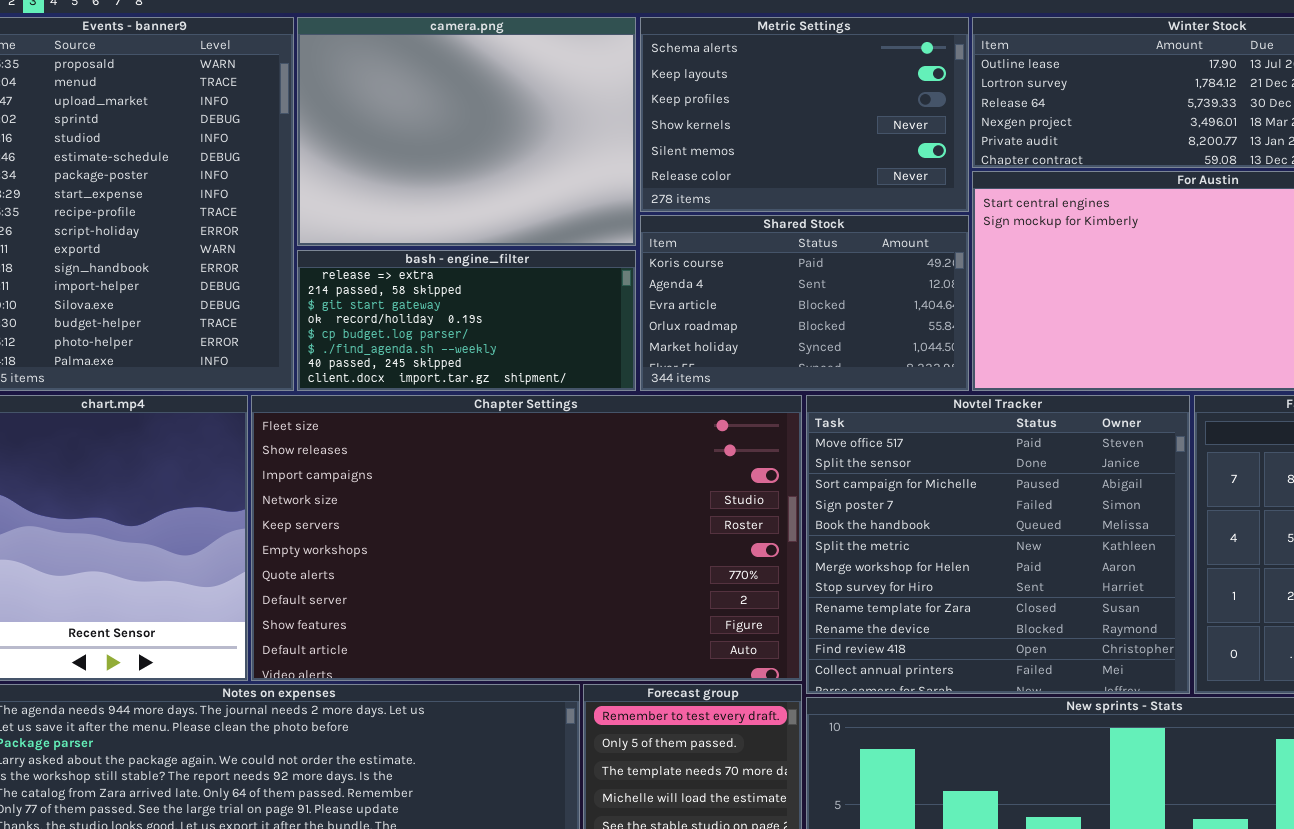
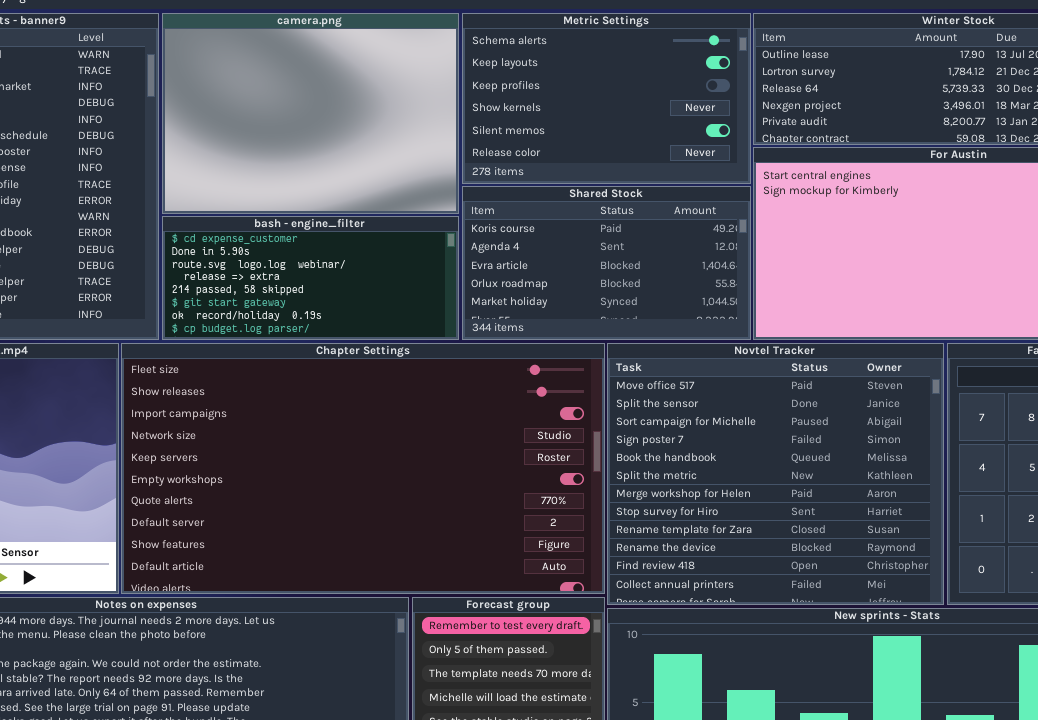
bash - engine_filter: [297,250,636,391] -> [162,216,459,340], scrolled up 3 rows

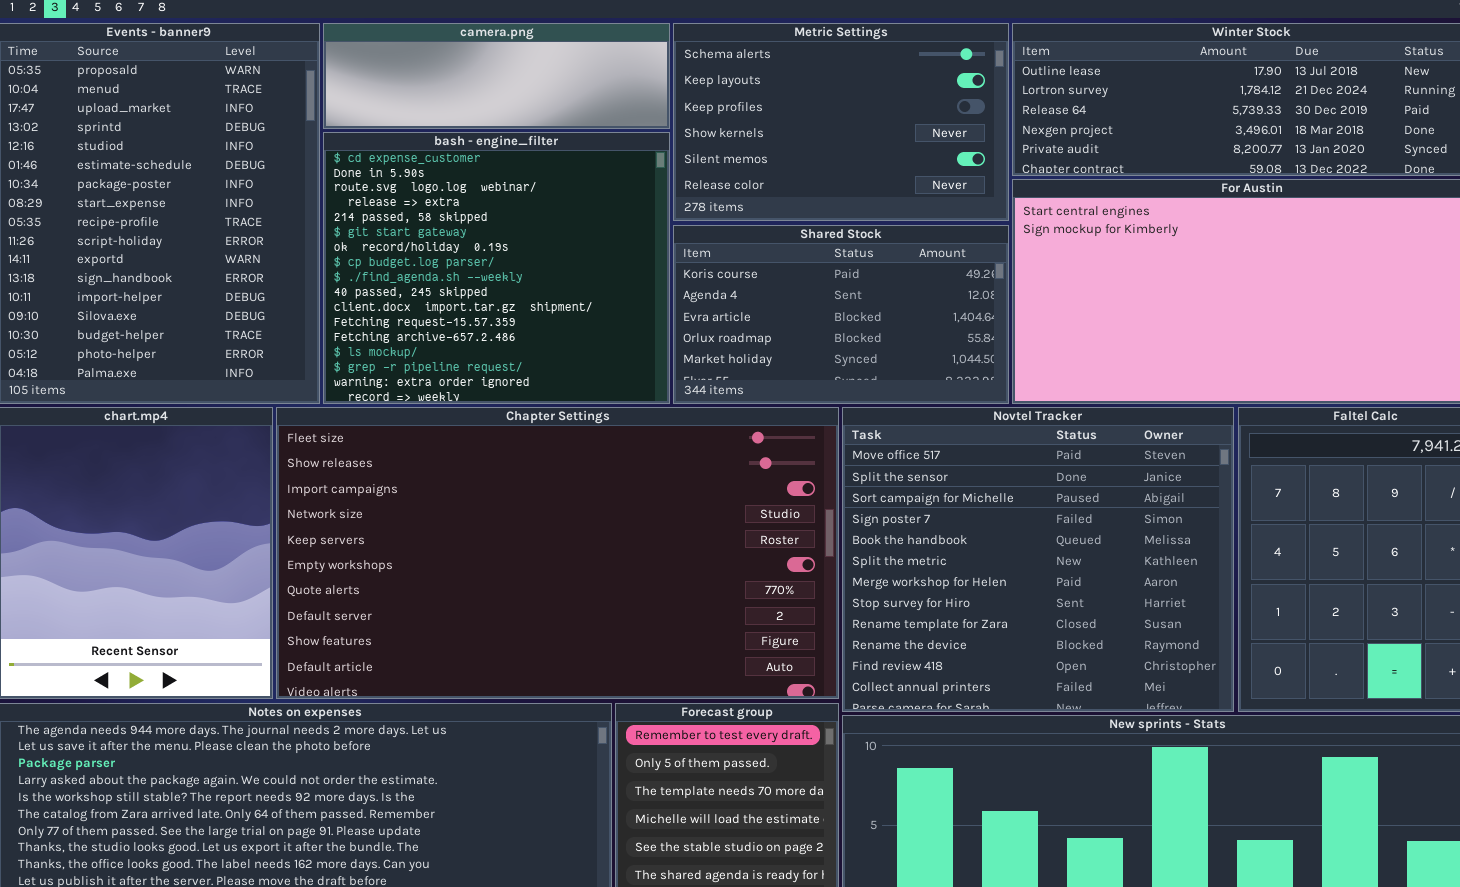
camera.png: [162,13,459,214] -> [323,23,670,129], resized
bash - engine_filter: [162,216,459,340] -> [323,132,670,404], resized

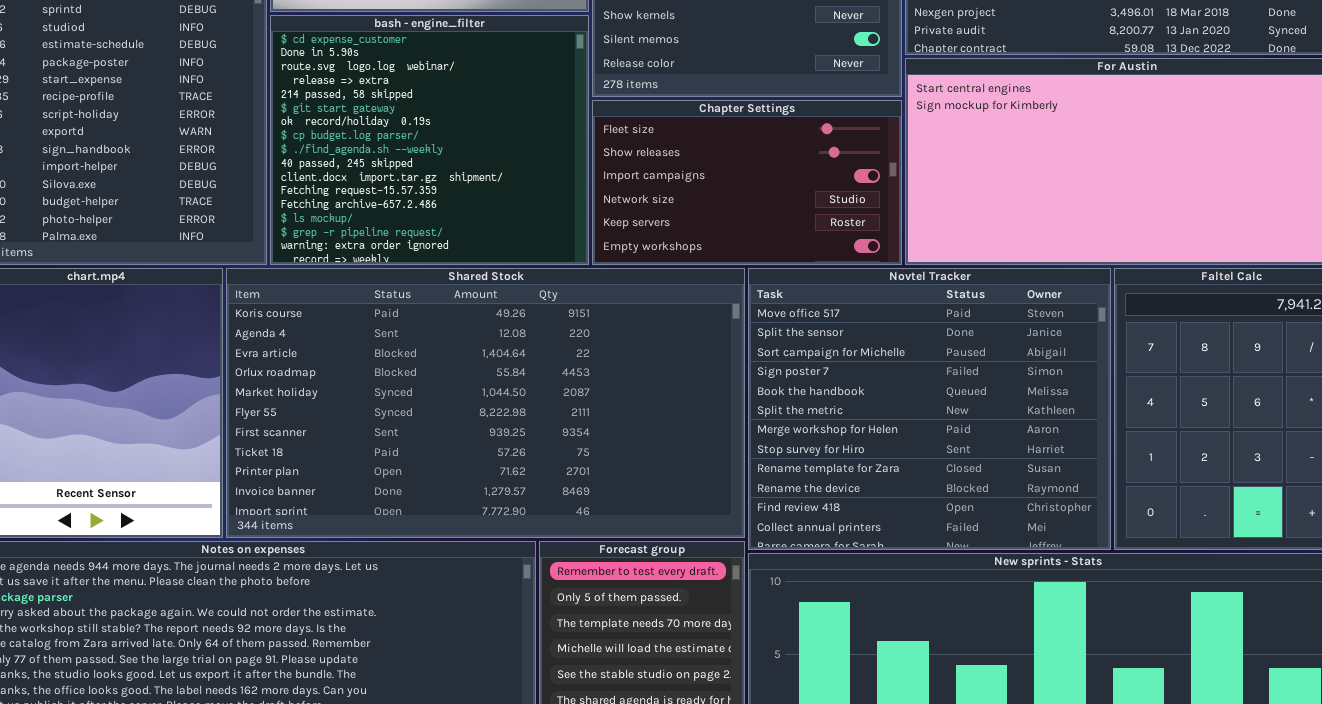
Shared Stock: [673,225,1009,404] -> [226,268,745,538], moved, resized
Chapter Settings: [276,407,839,699] -> [592,100,902,265], moved, resized

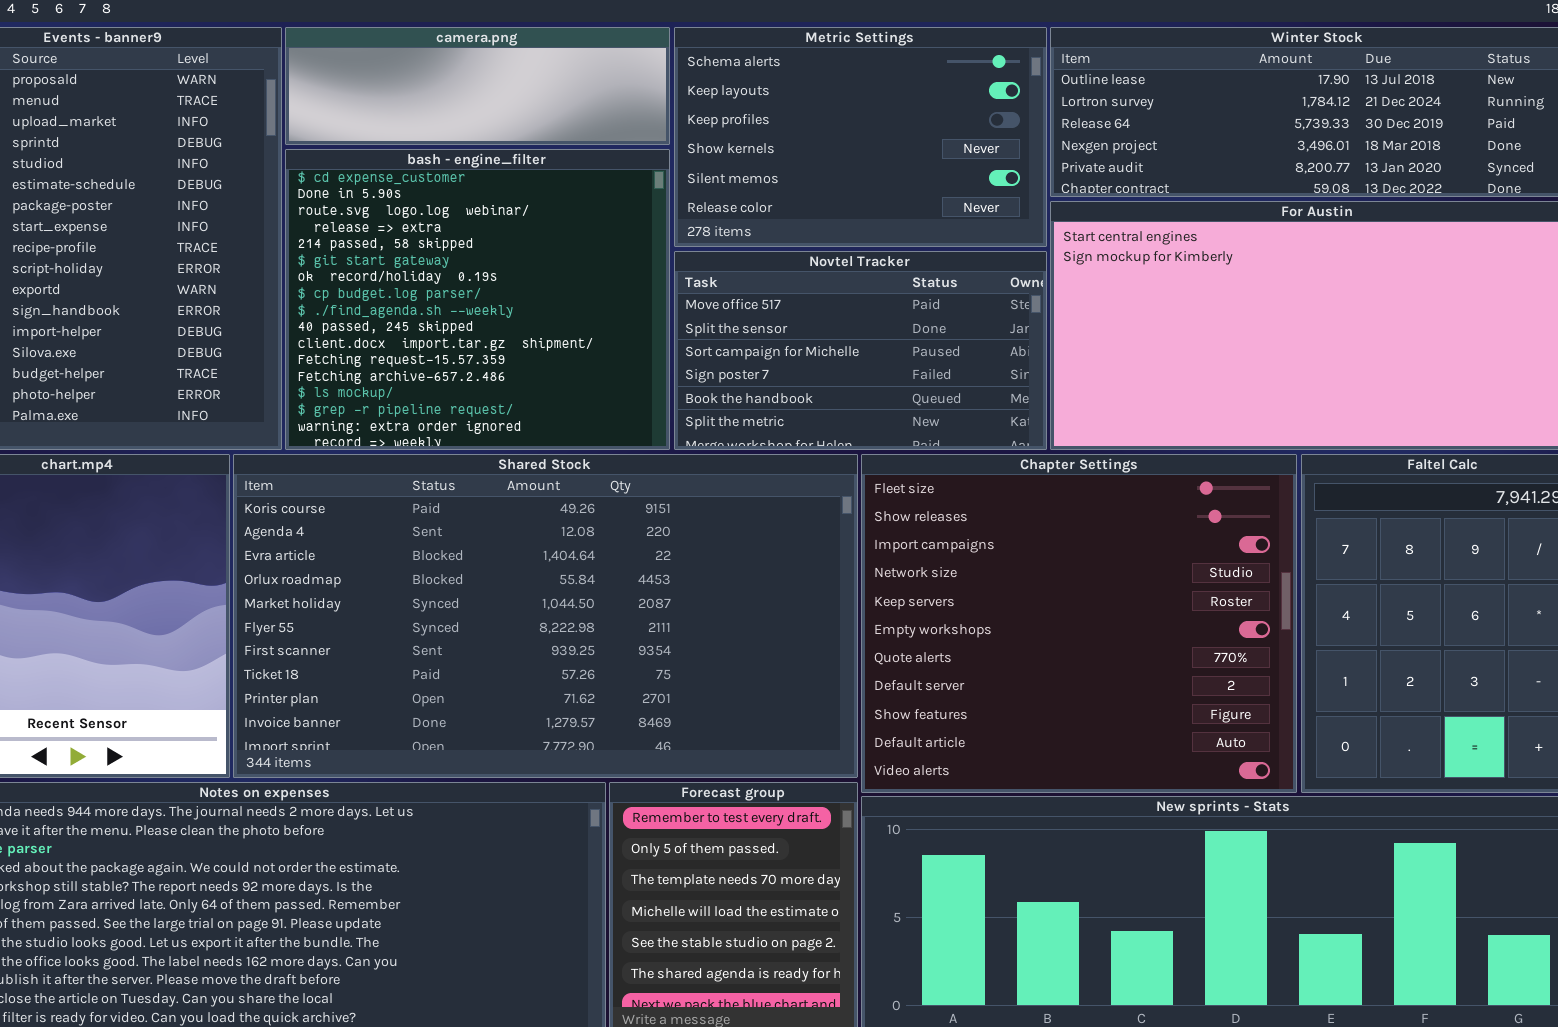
Chapter Settings: [592,100,902,265] -> [861,454,1297,793], moved, resized
Novtel Tracker: [748,268,1111,550] -> [674,251,1047,450], moved, resized

